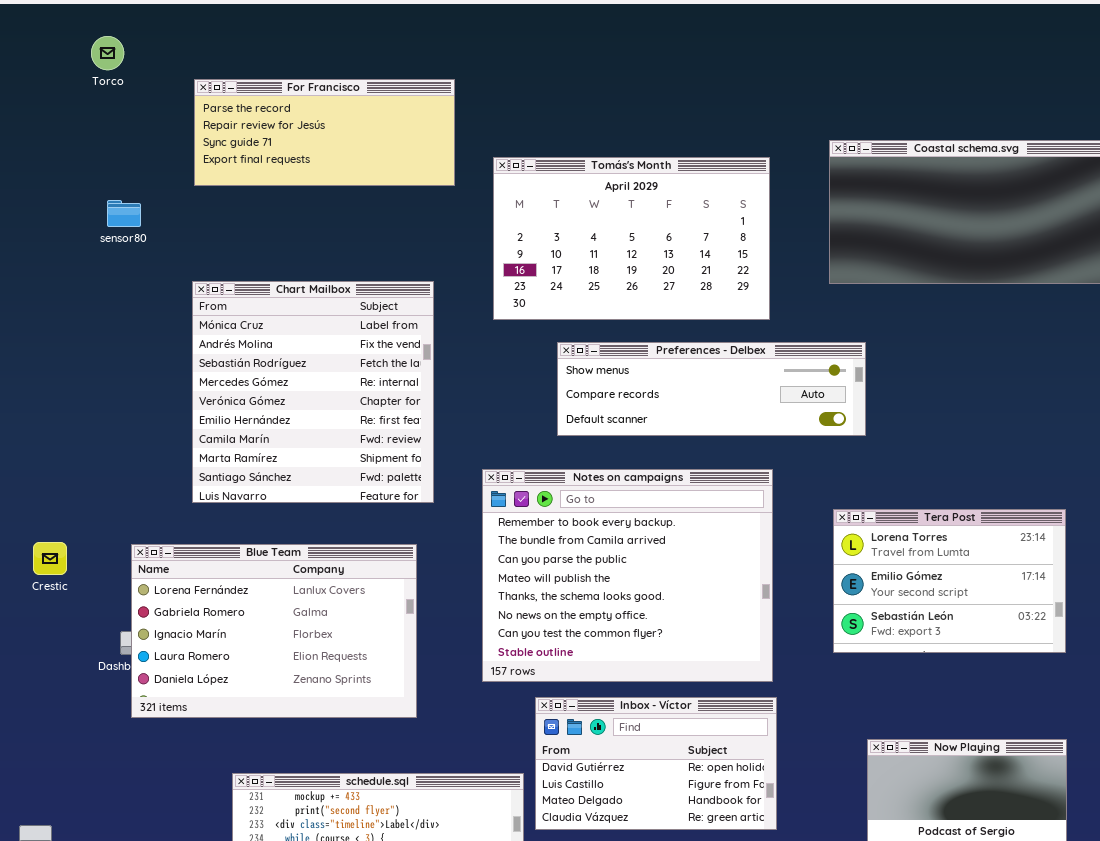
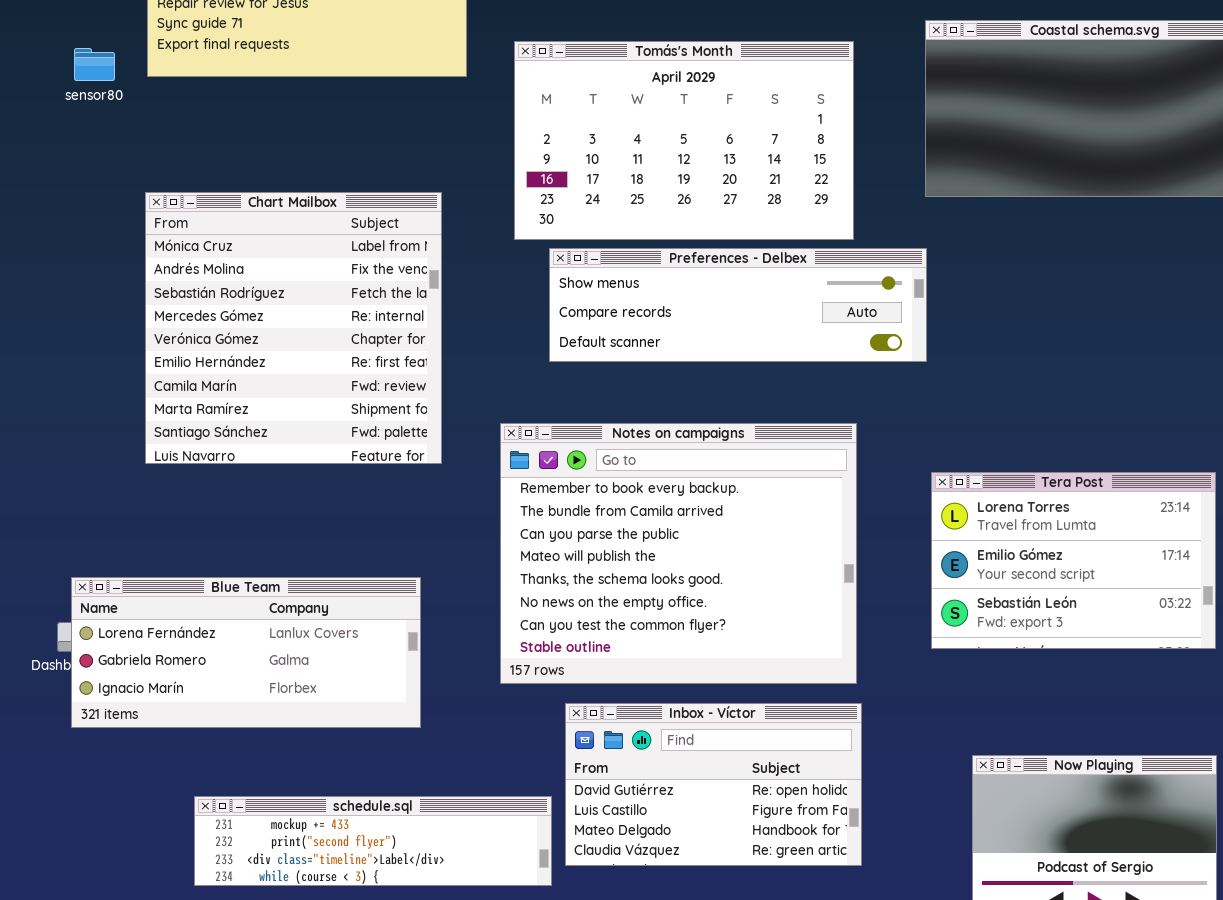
sensor80: [107,200,141,227] -> [74,48,115,81], moved
Preferences - Delbex: [557,342,866,436] -> [549,248,927,362], moved
Blue Team: [131,544,417,718] -> [71,577,421,728], resized

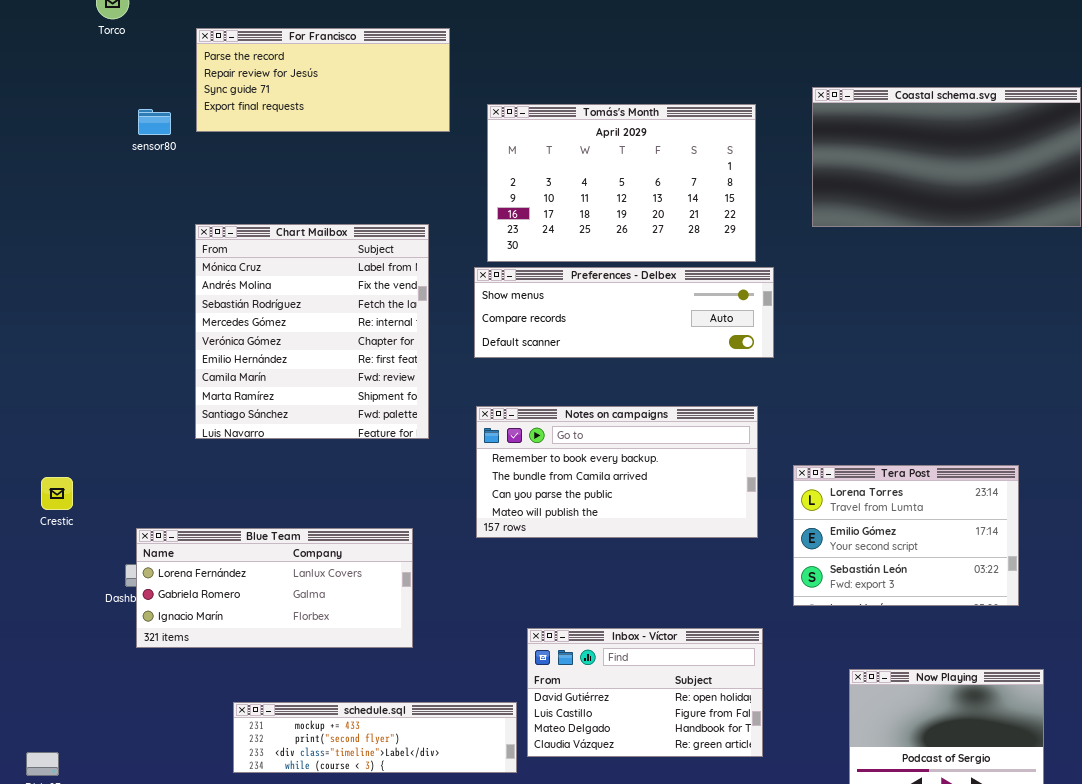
Preferences - Delbex: [549,248,927,362] -> [474,267,774,358], moved
Notes on campaigns: [500,423,857,684] -> [476,406,758,538], resized
Tera Post: [931,472,1216,649] -> [793,465,1019,606], moved

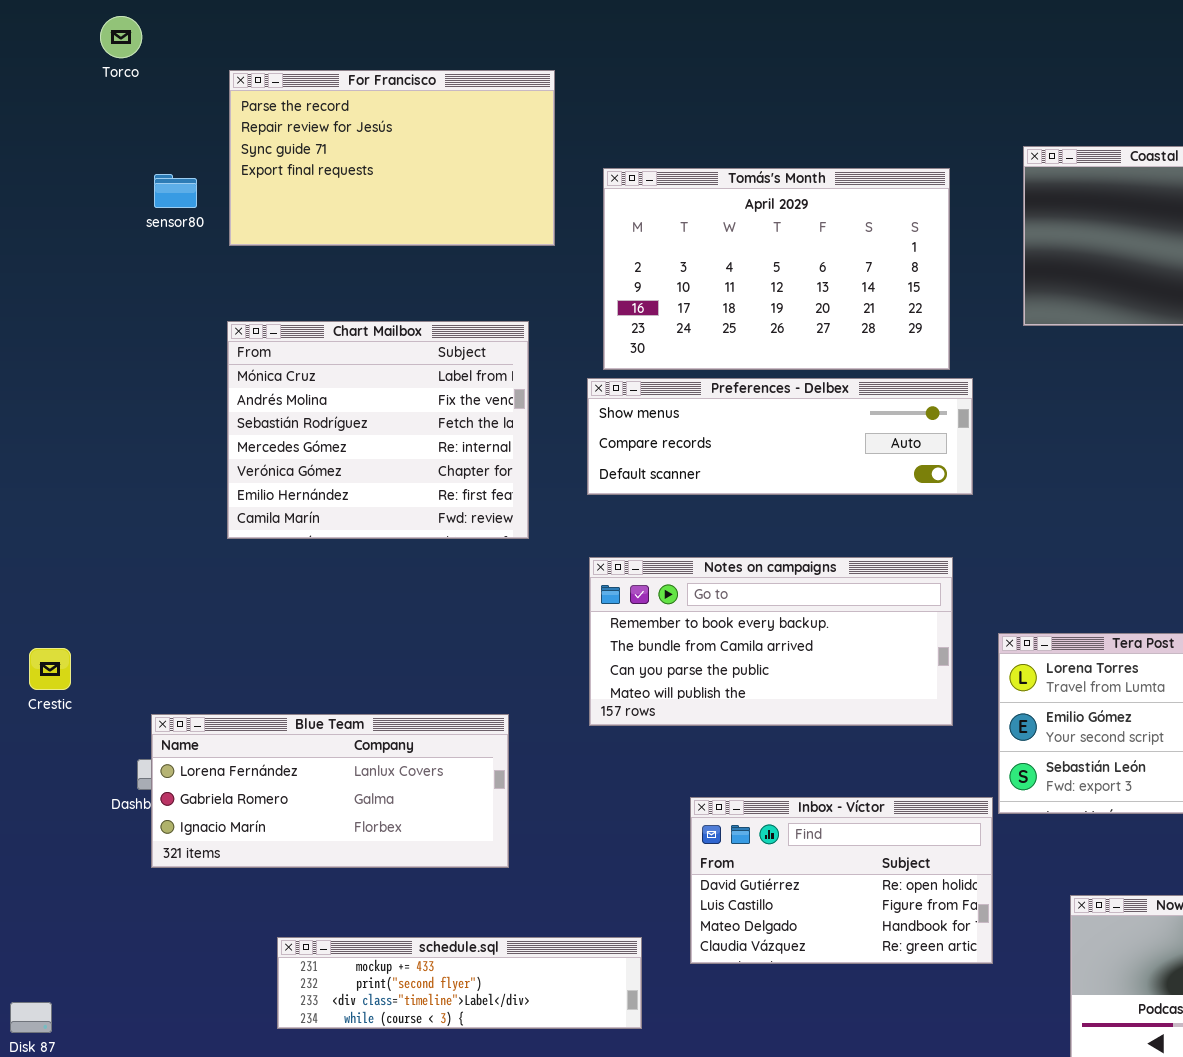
For Francisco: [196,28,450,132] -> [229,70,555,246], resized
Chart Mailbox: [195,224,429,439] -> [227,321,529,539], resized
Inbox - Víctor: [527,628,763,757] -> [690,797,993,964], moved

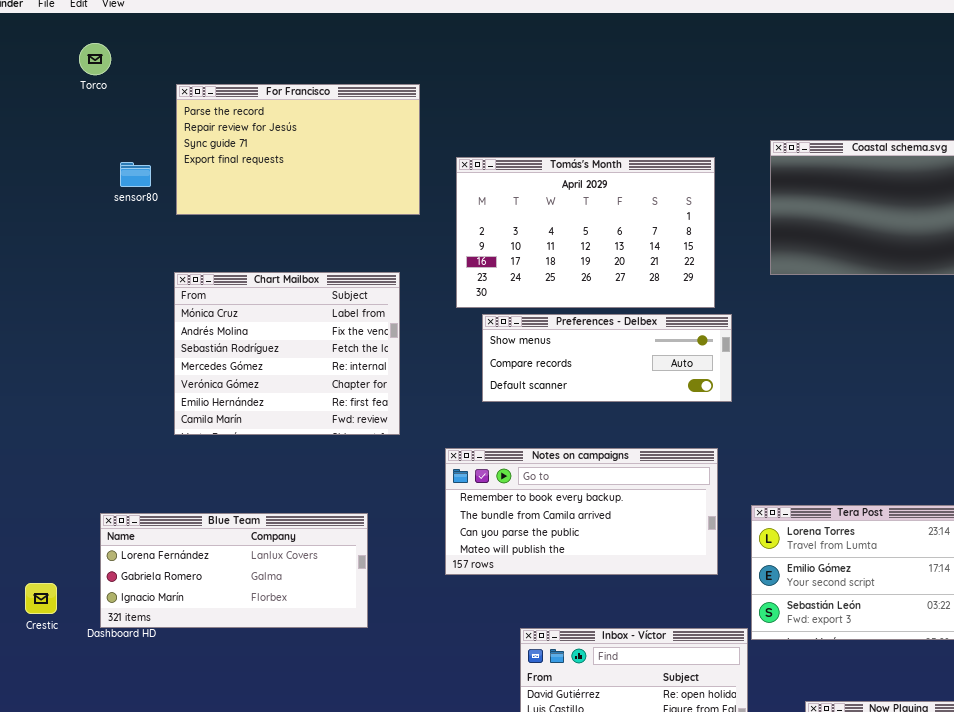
Preferences - Delbex: [587,378,973,495] -> [482,314,732,402], resized
Crestic: [29,648,71,690] -> [25,583,57,614], moved
Blue Team: [151,714,509,868] -> [100,513,368,628], moved

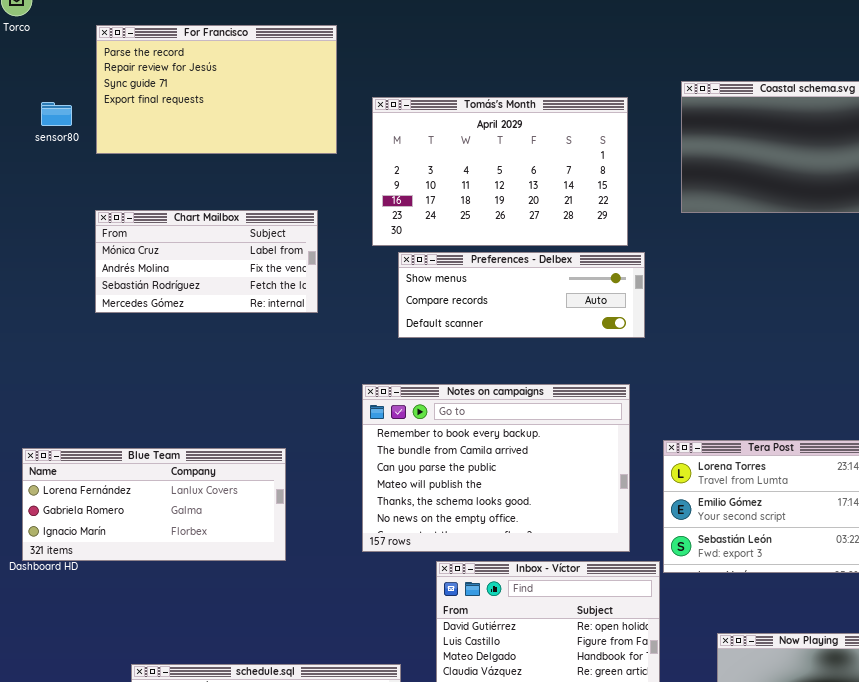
Chart Mailbox: [174,272,400,435] -> [95,210,318,313], resized
Notes on campaigns: [445,448,718,575] -> [362,384,630,552], resized

